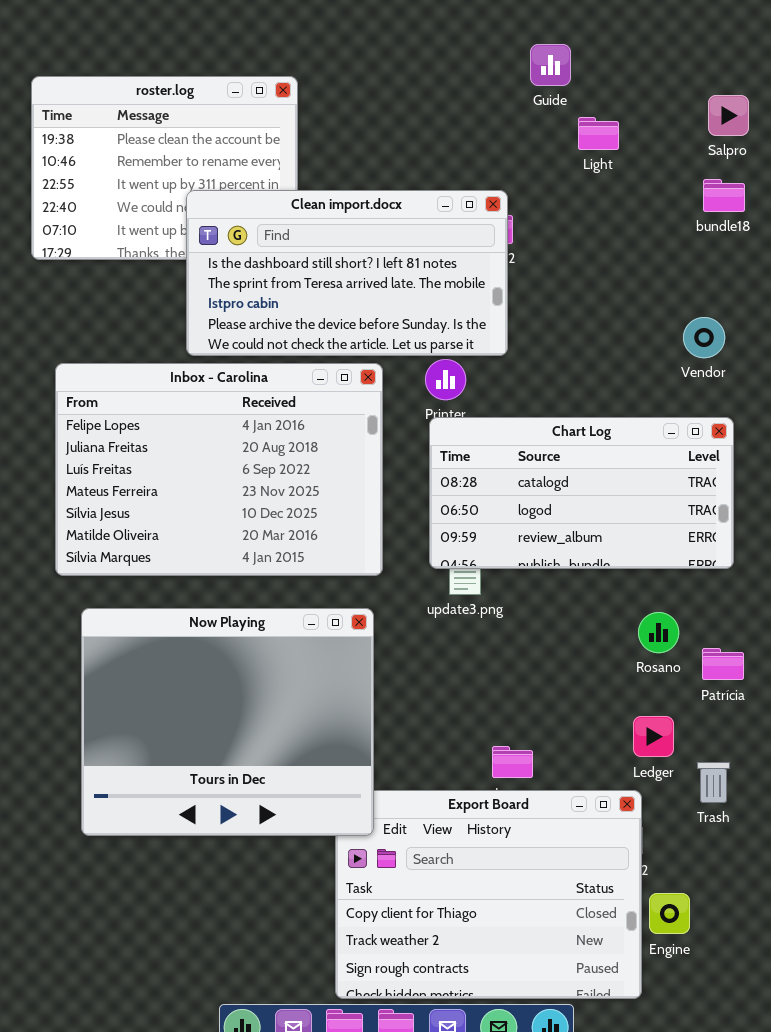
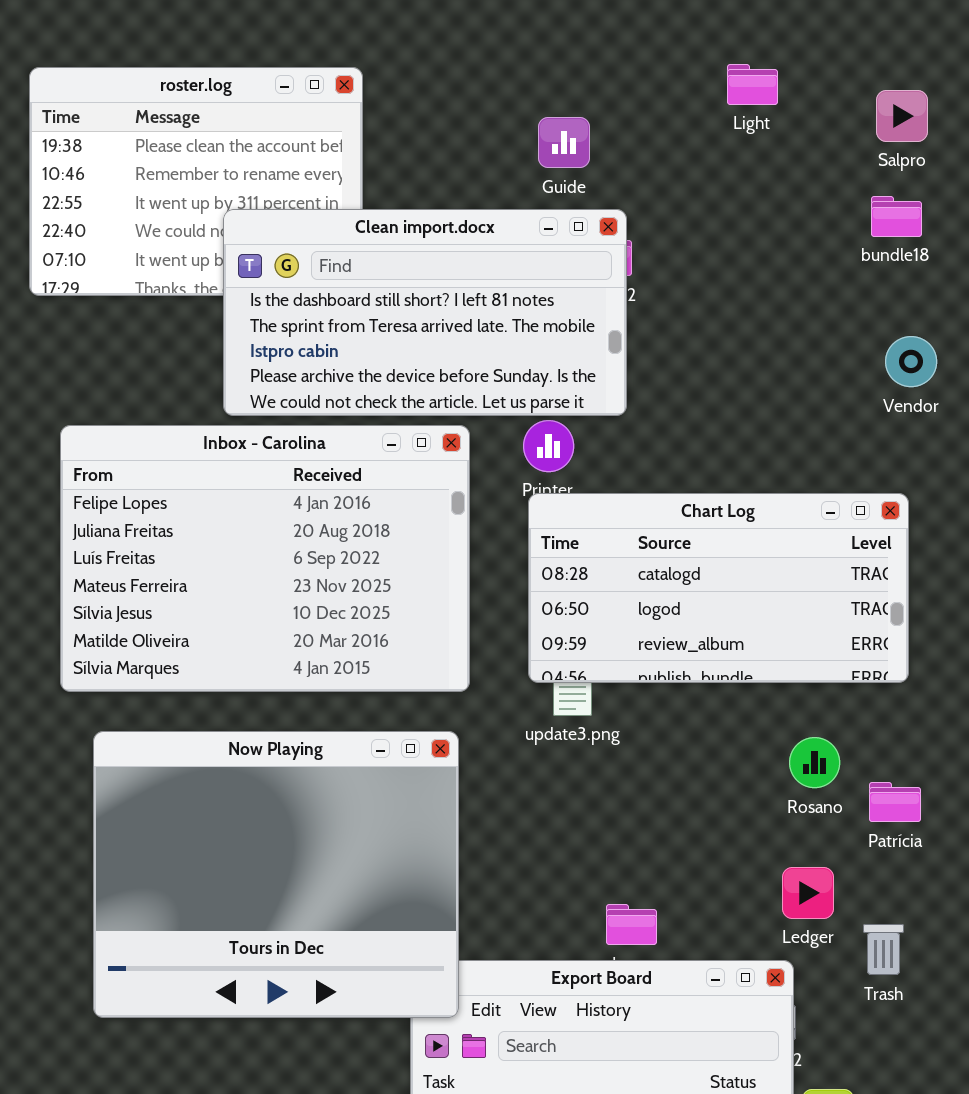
Guide: [530,44,571,86] -> [538,117,590,168], moved
Light: [578,117,619,150] -> [727,64,778,105], moved
Vendor: [683,317,725,358] -> [885,336,937,387], moved

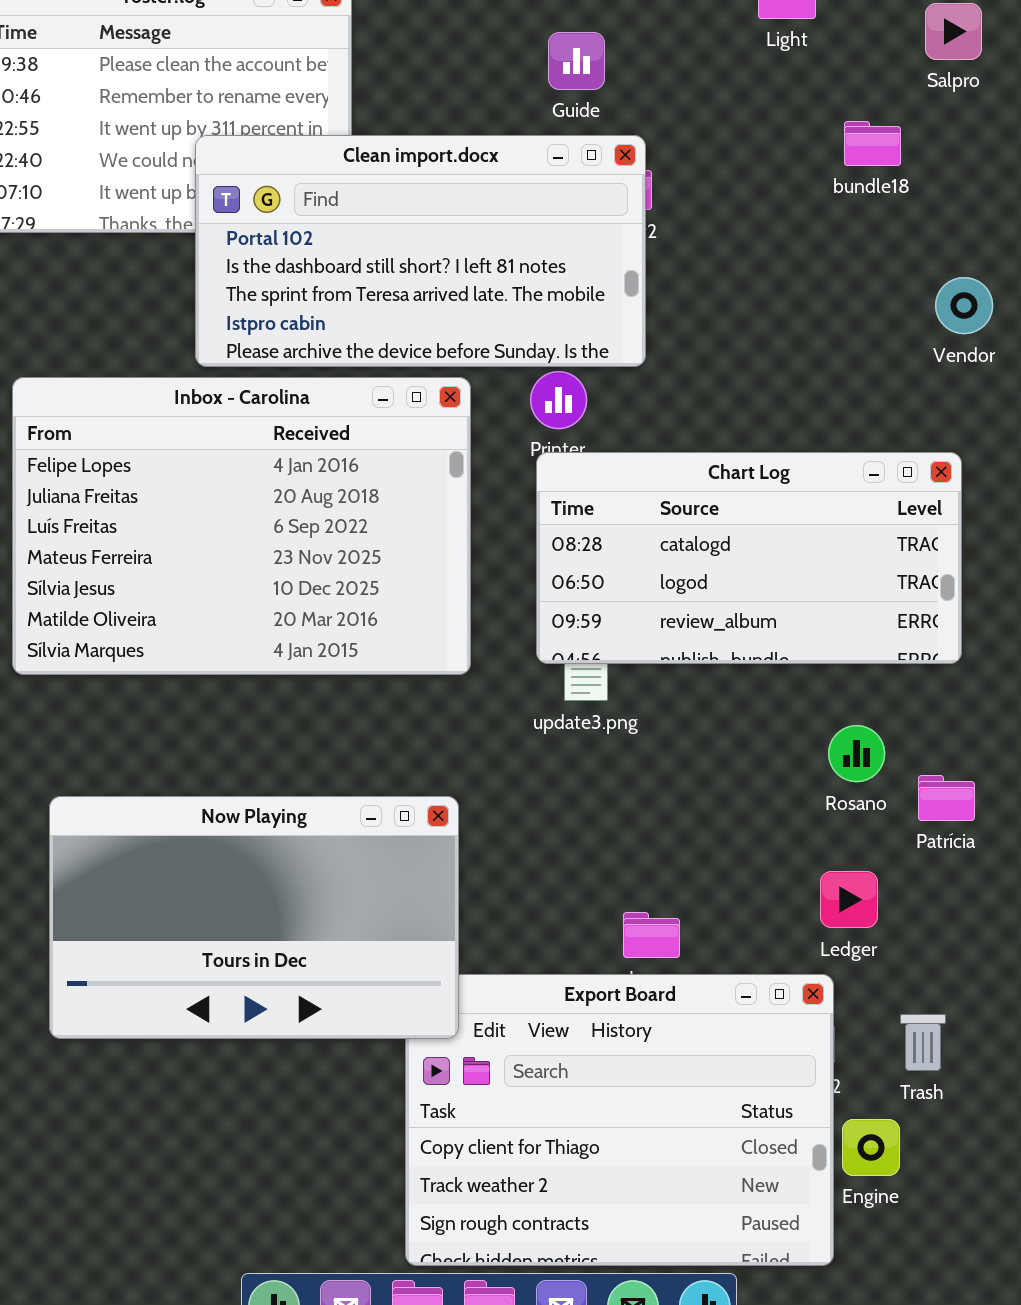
bundle18: [871,196,922,237] -> [844,121,901,166], moved
Clean import.docx: [223,209,627,416] -> [195,135,646,367], scrolled up 1 row
Now Playing: [93,731,459,1018] -> [49,796,459,1039], resized
Trash: [863,924,904,975] -> [900,1014,946,1071], moved

